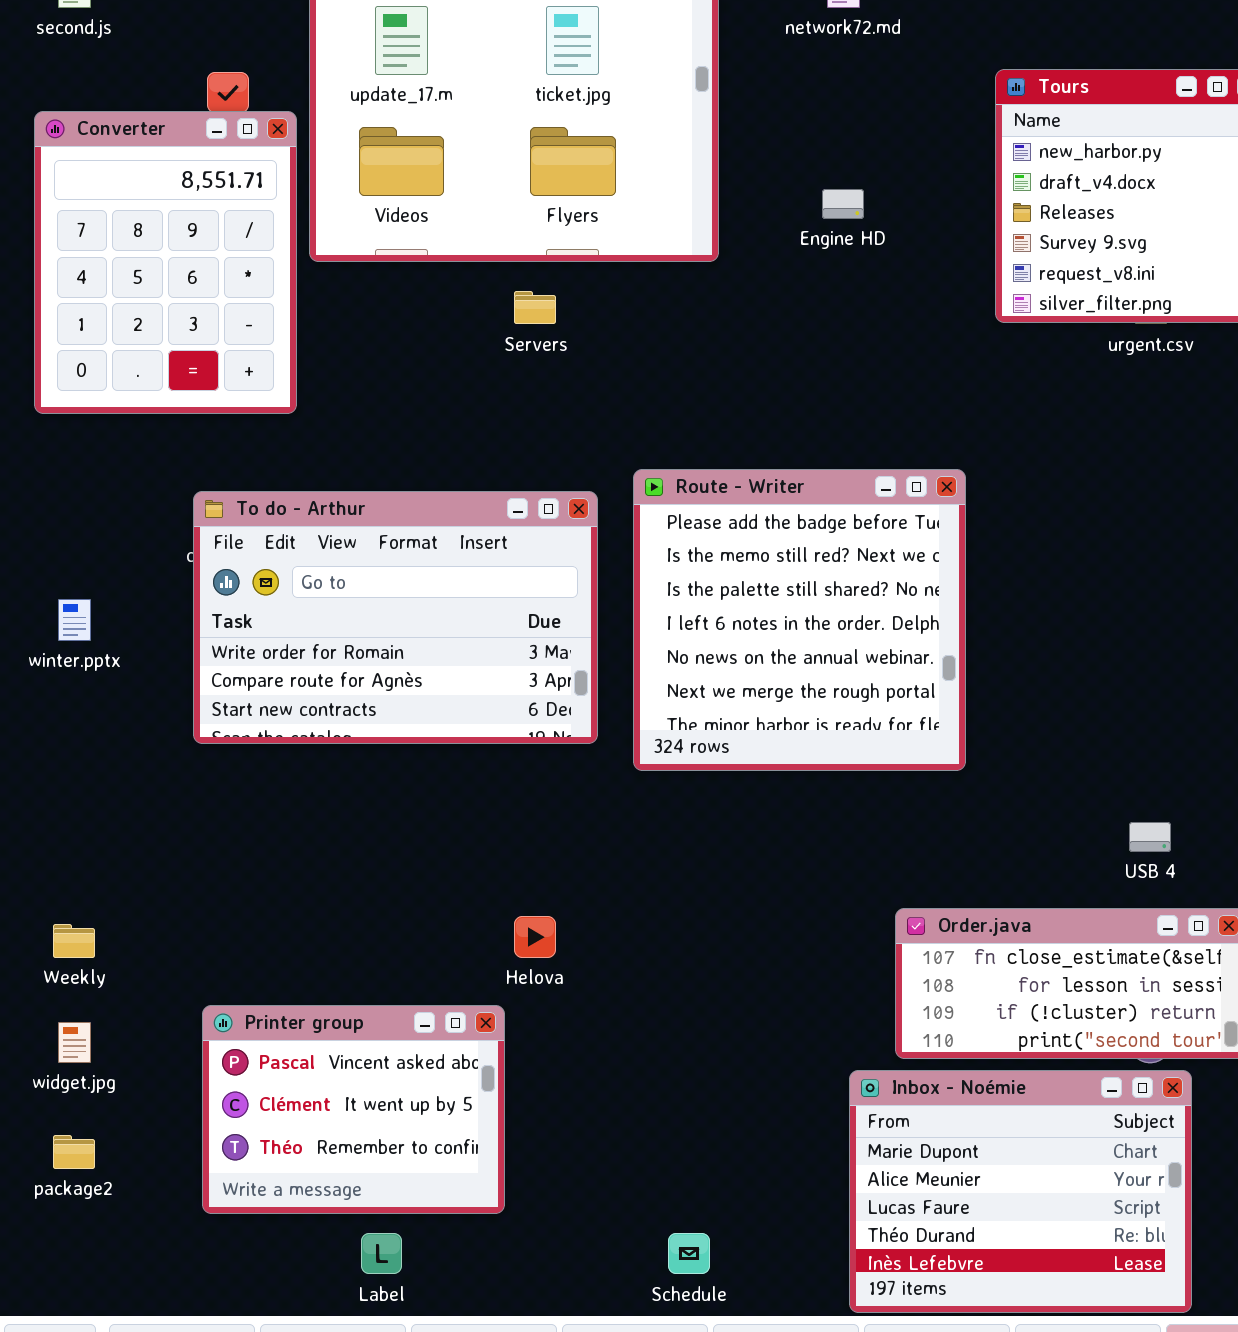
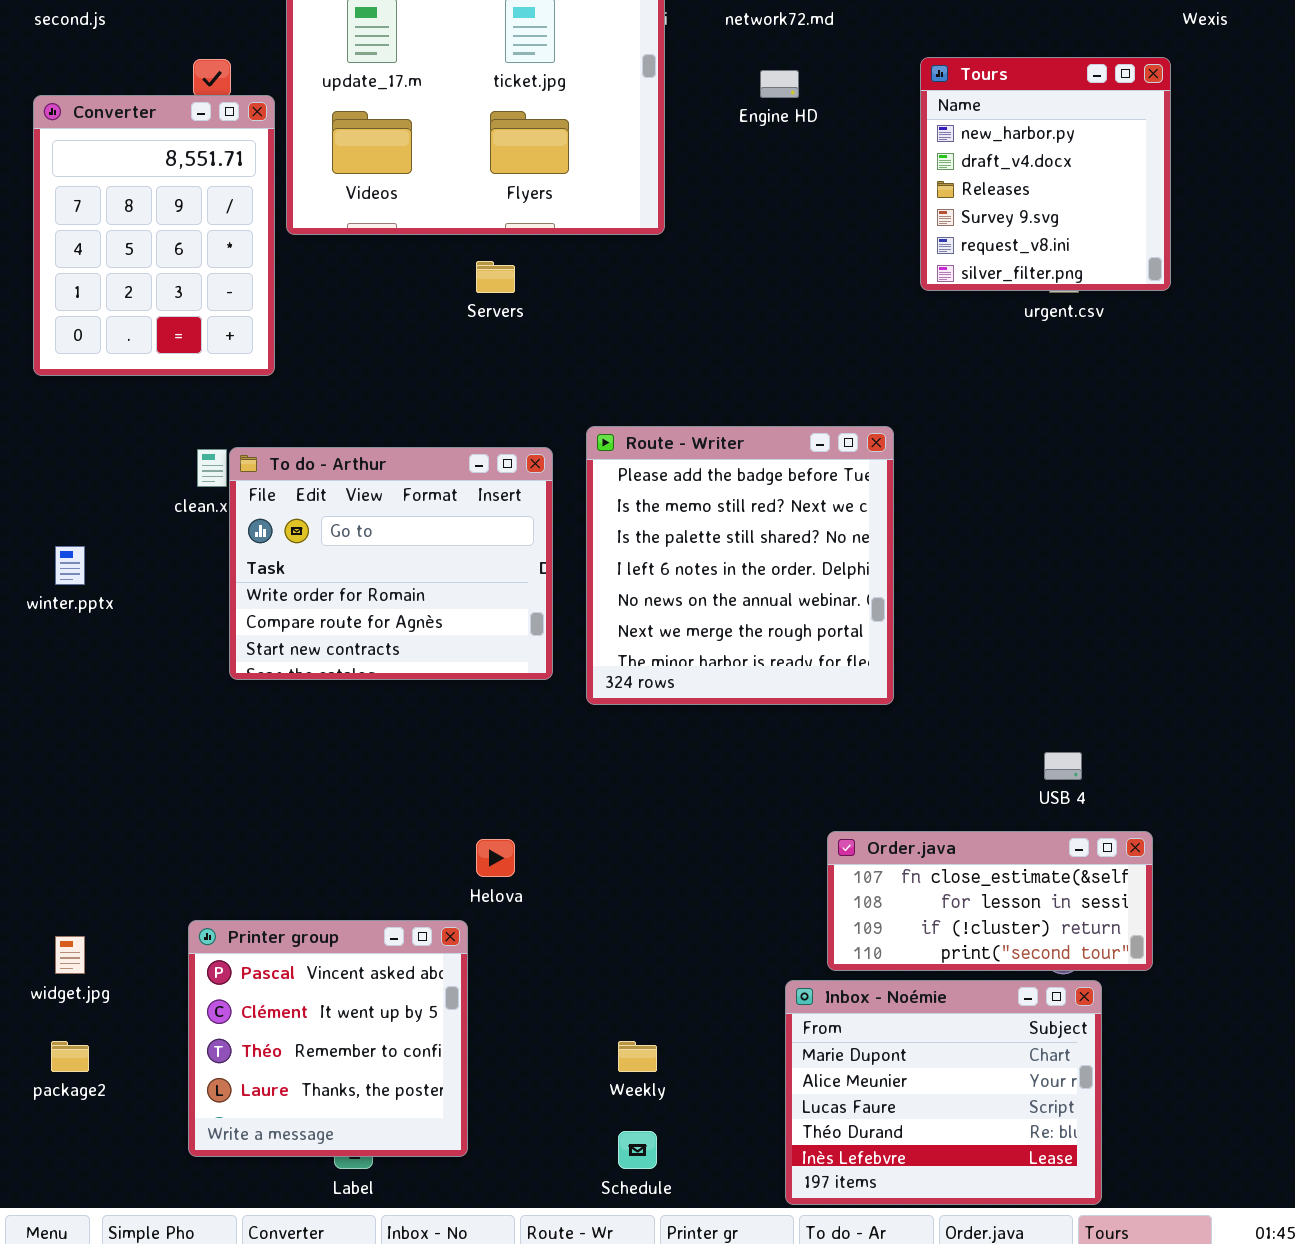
Engine HD: [822,189,864,219] -> [760,70,799,98], moved
To do - Arthur: [193,491,598,744] -> [229,447,553,680], resized
Weekly: [53,924,95,958] -> [618,1041,657,1072], moved
Printer group: [202,1005,505,1214] -> [188,920,468,1157], resized

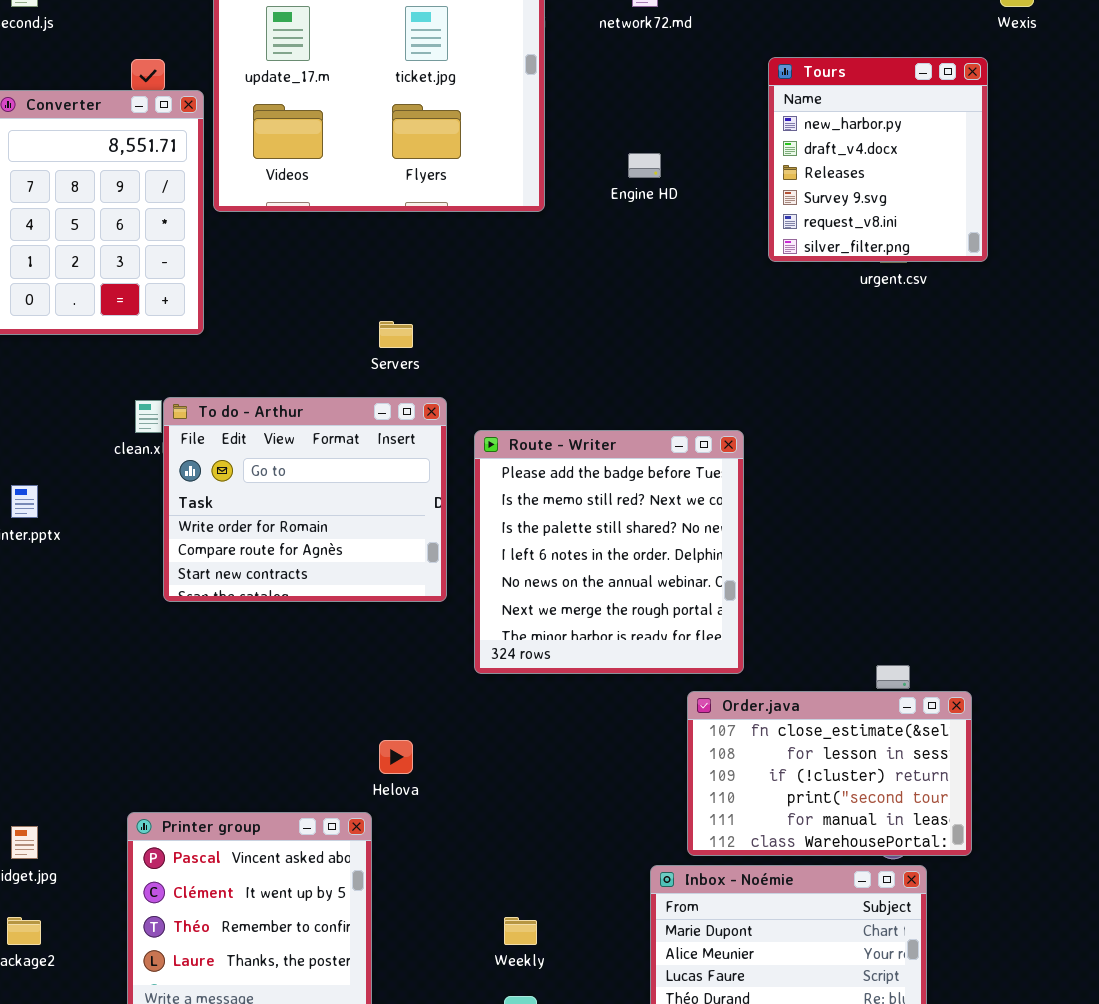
Engine HD: [760,70,799,98] -> [628,153,661,178], moved
Servers: [476,261,515,293] -> [379,321,413,348], moved
Route - Writer: [586,426,894,705] -> [474,430,744,674], moved
Order.java: [827,831,1153,971] -> [687,691,972,856], resized

